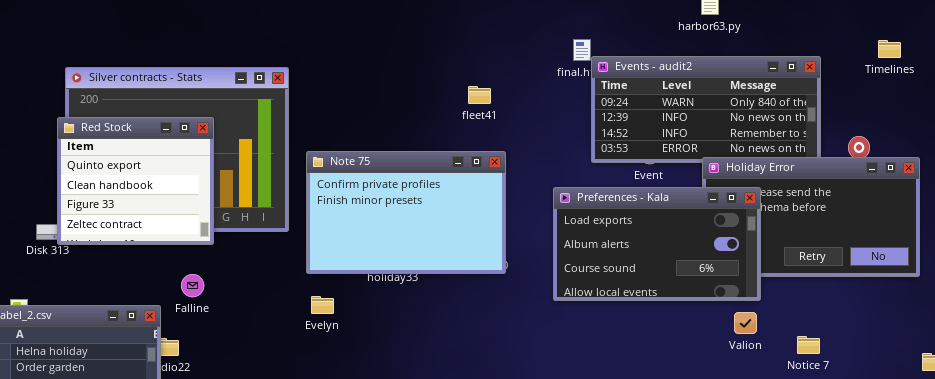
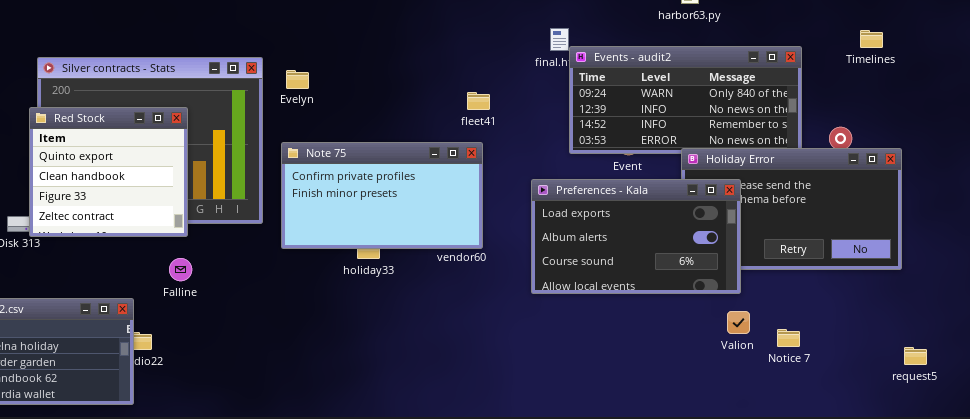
fleet41: [468,86,491,104] -> [467,92,490,110], moved
Note 75: [306,151,506,274] -> [281,142,483,249], resized
Falline: [181,274,204,297] -> [169,258,192,281], moved
Evelyn: [311,296,334,314] -> [286,70,309,89], moved
Valion: [734,312,757,334] -> [727,311,750,334], moved

